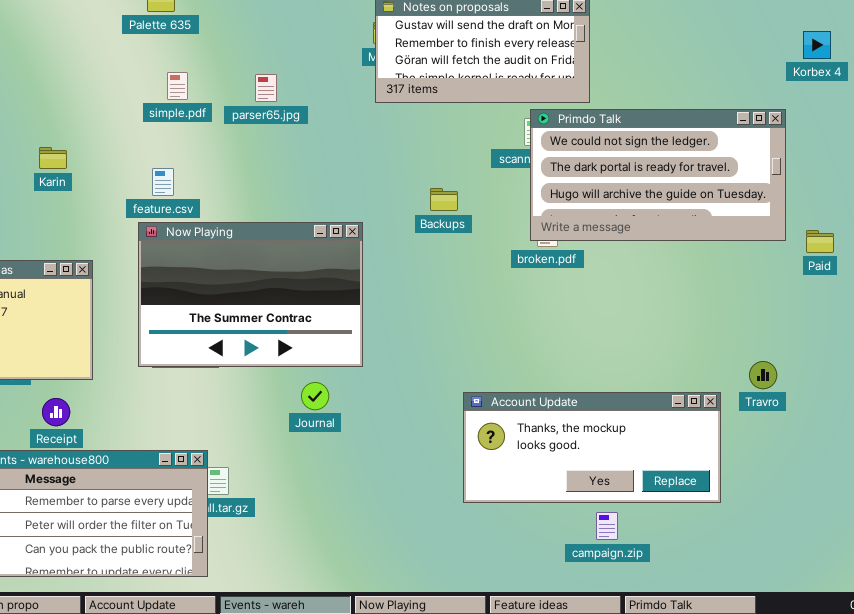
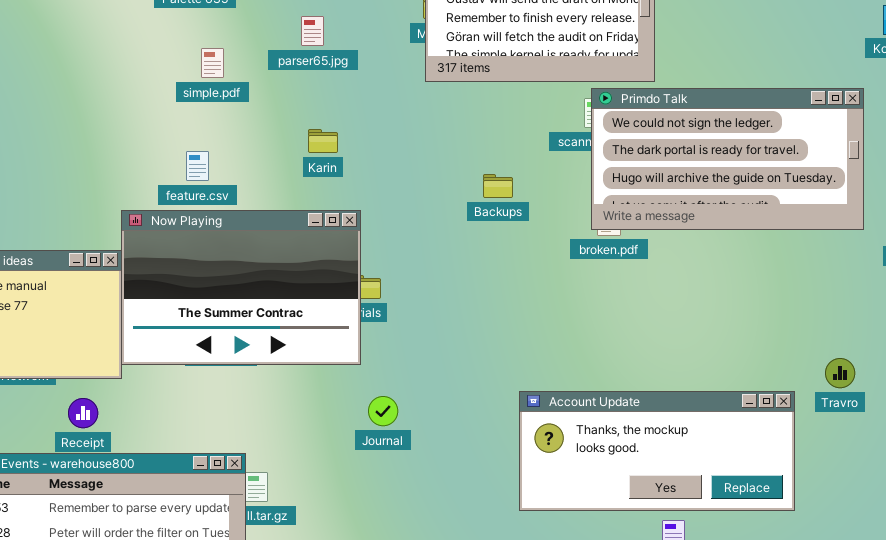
parser65.jpg: [255,74,277,102] -> [301,16,324,46], moved
Karin: [39,147,67,169] -> [308,129,338,153], moved
Now Playing: [138,222,363,367] -> [121,210,361,365], moved
Journal: [301,382,329,410] -> [368,396,398,426], moved

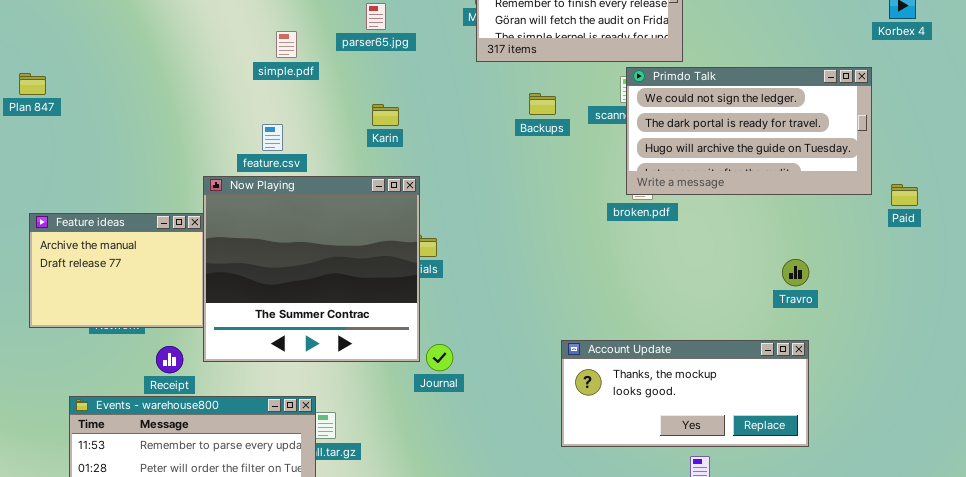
Backups: [483,174,513,198] -> [529,93,556,115], moved
Now Playing: [121,210,361,365] -> [203,176,420,362], resized
Travro: [825,358,855,388] -> [782,259,809,286], moved

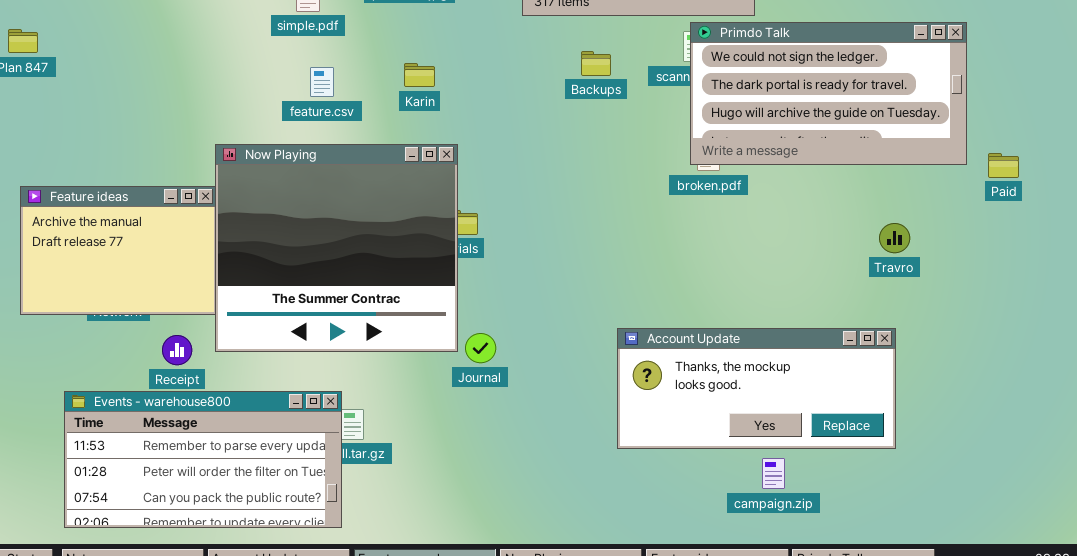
feature.csv: [262,124,283,151] -> [310,67,334,97], moved
Travro: [782,259,809,286] -> [879,223,910,253], moved

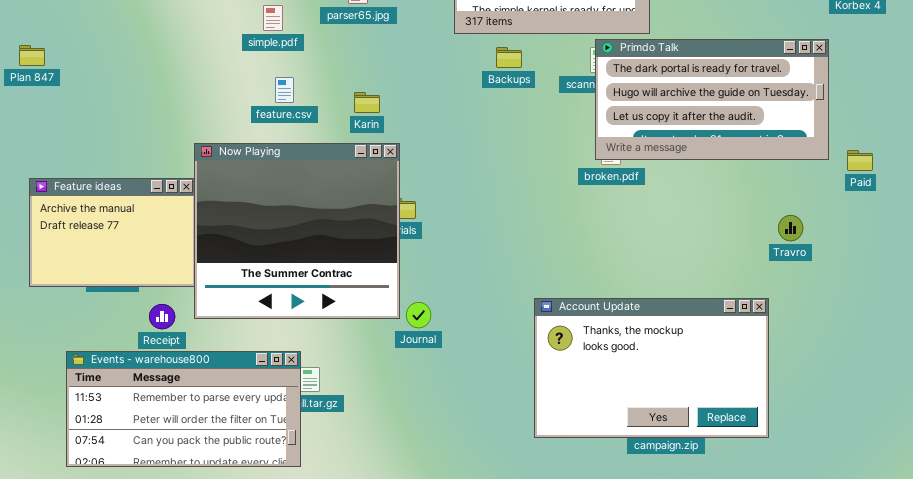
Primdo Talk: [690,22,967,165] -> [595,39,829,160], scrolled down 1 row
Backups: [581,51,611,76] -> [496,47,522,68], moved
Karin: [404,63,435,87] -> [354,92,380,113], moved
Travro: [879,223,910,253] -> [778,215,803,241], moved
Account Update: [617,328,896,449] -> [534,298,769,438], resized

